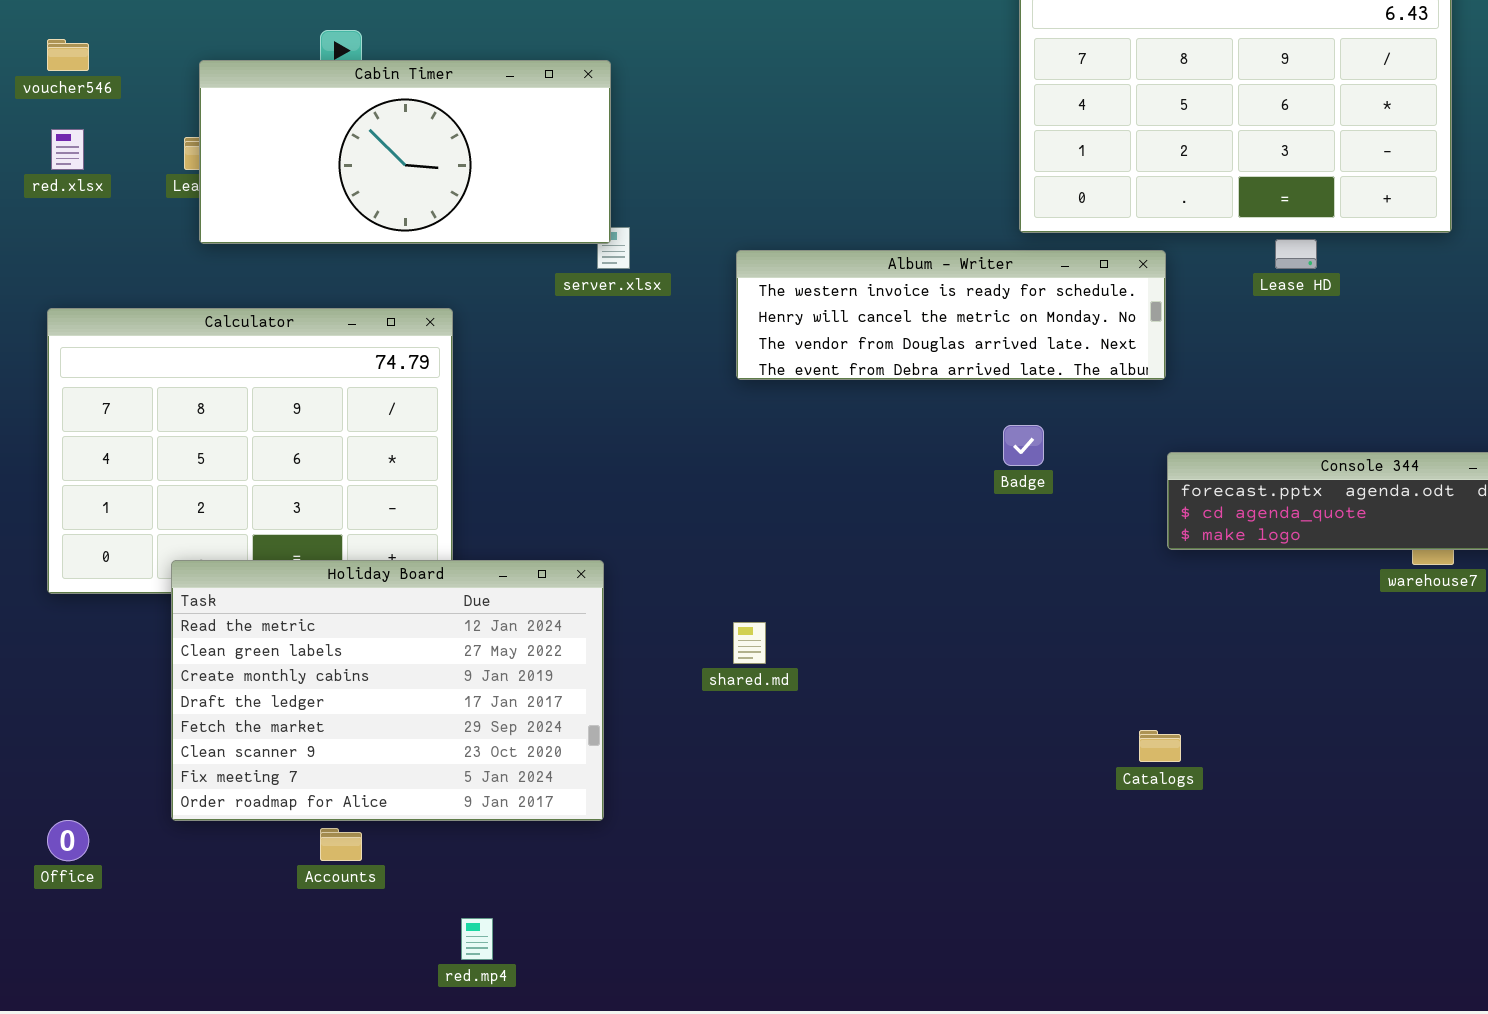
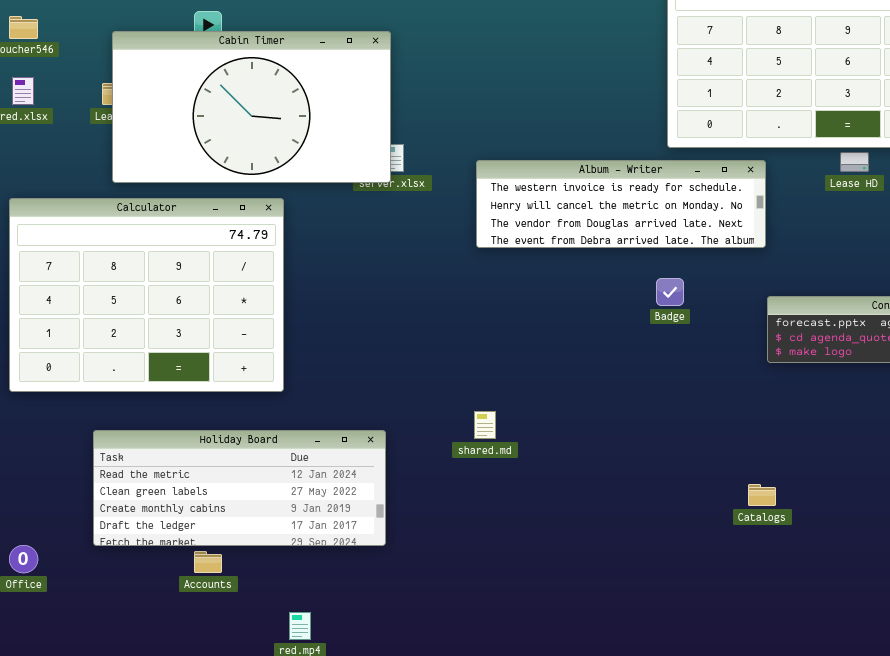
Cabin Timer: [199,60,611,244] -> [112,31,391,183], resized
Holiday Board: [171,560,604,821] -> [93,430,386,546], resized

